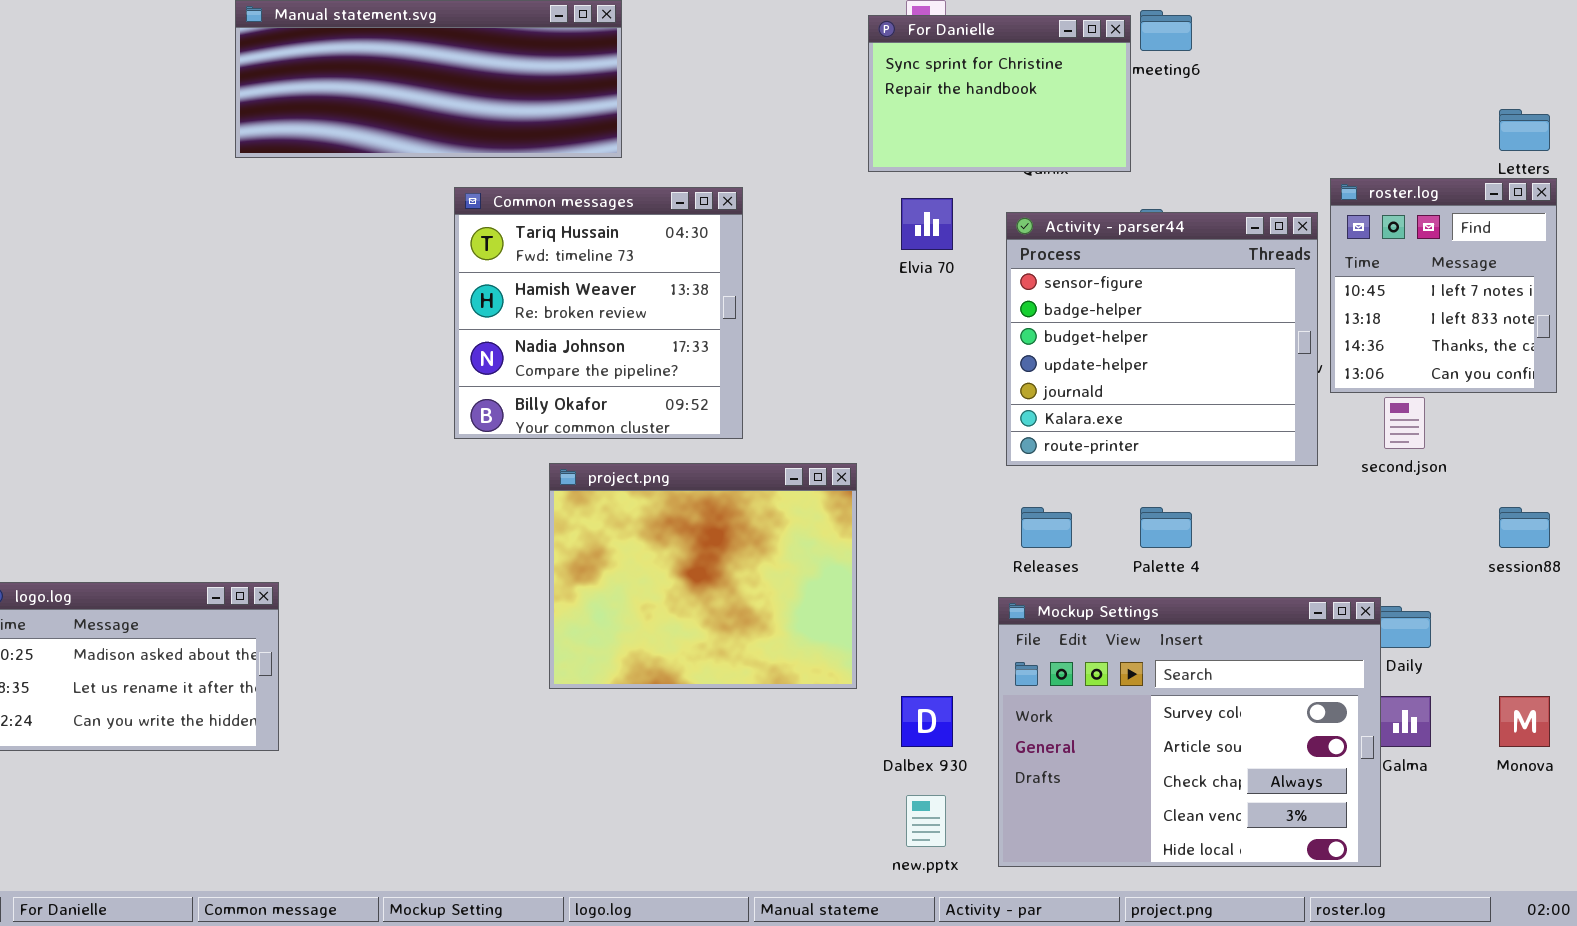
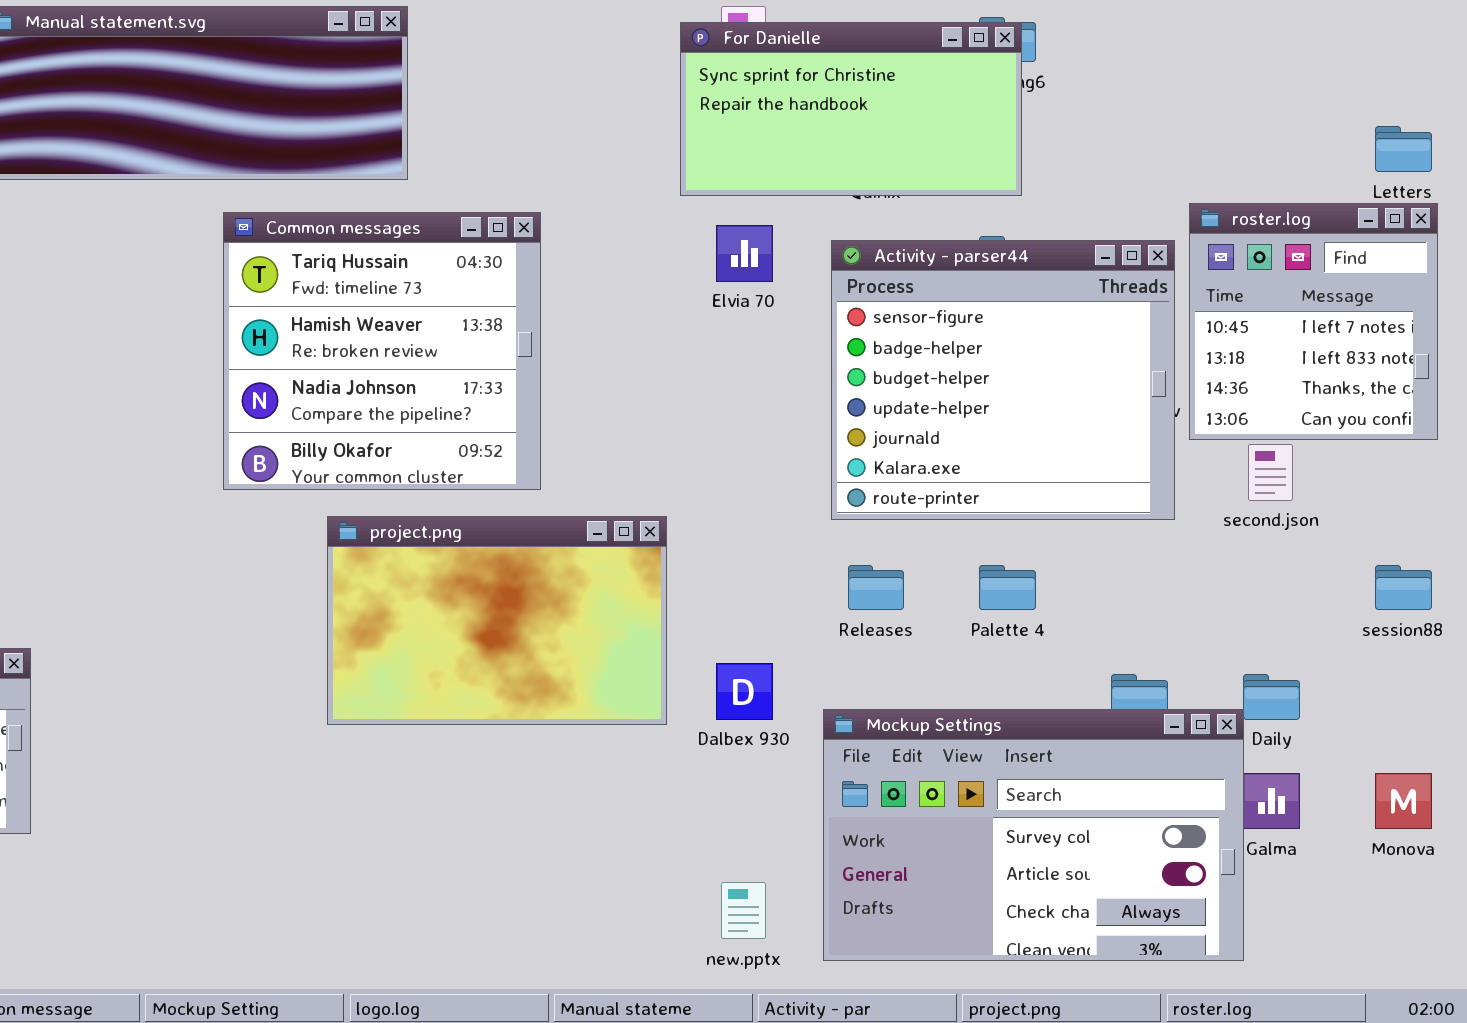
For Danielle: [868,15,1131,172] -> [680,22,1022,196], resized
project.png: [549,463,857,689] -> [327,516,667,725], resized
Mockup Settings: [998,597,1381,867] -> [823,709,1244,961], resized
Dalbex 930: [901,696,953,747] -> [716,663,773,720], moved

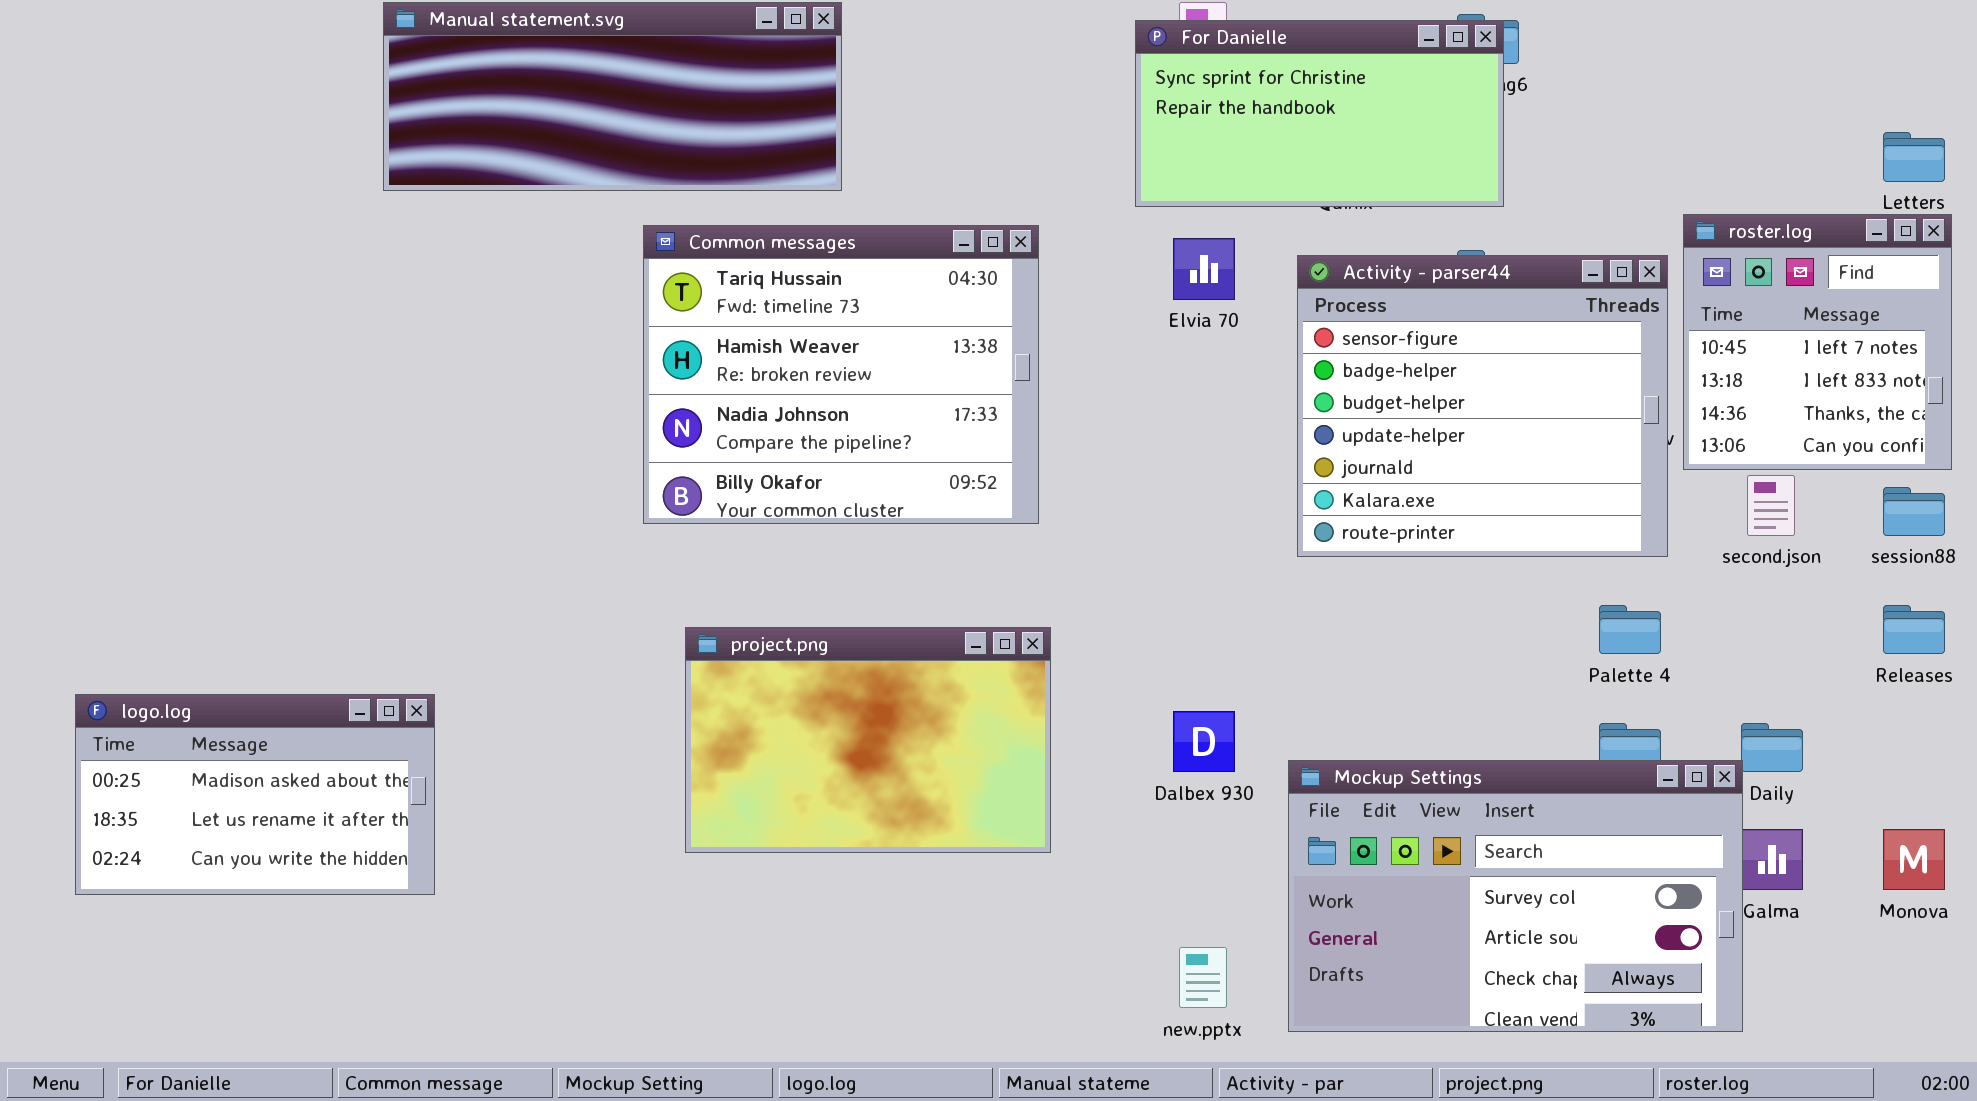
Common messages: [223,212,541,490] -> [643,225,1039,524], resized
project.png: [327,516,667,725] -> [685,627,1051,853], moved
Releases: [848,565,904,610] -> [1883,605,1945,654], moved
Palette 4: [979,565,1036,610] -> [1599,605,1661,654], moved
session88: [1375,565,1432,610] -> [1883,487,1945,536], moved

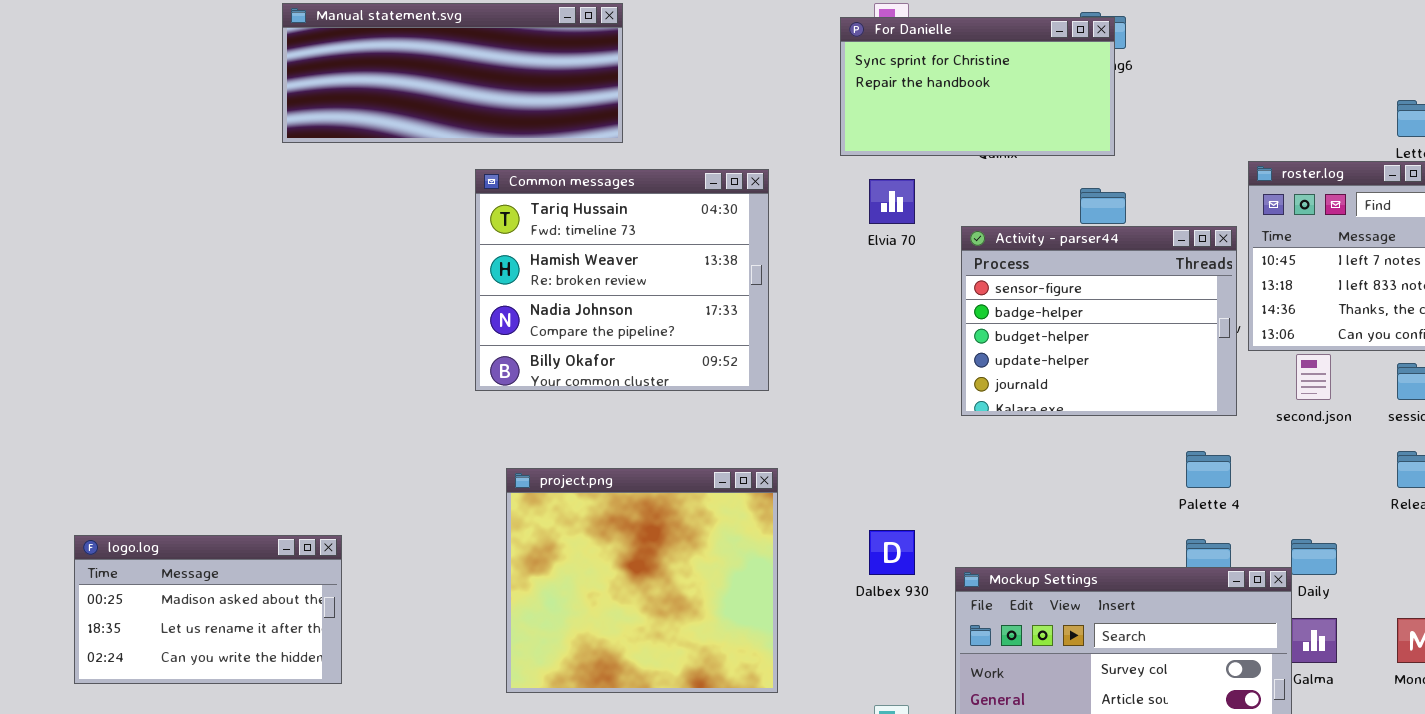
Activity - parser44: [1297,255,1668,557] -> [961,226,1237,416], resized
project.png: [685,627,1051,853] -> [506,468,778,693], resized
logo.log: [75,694,435,895] -> [74,535,342,684], moved

